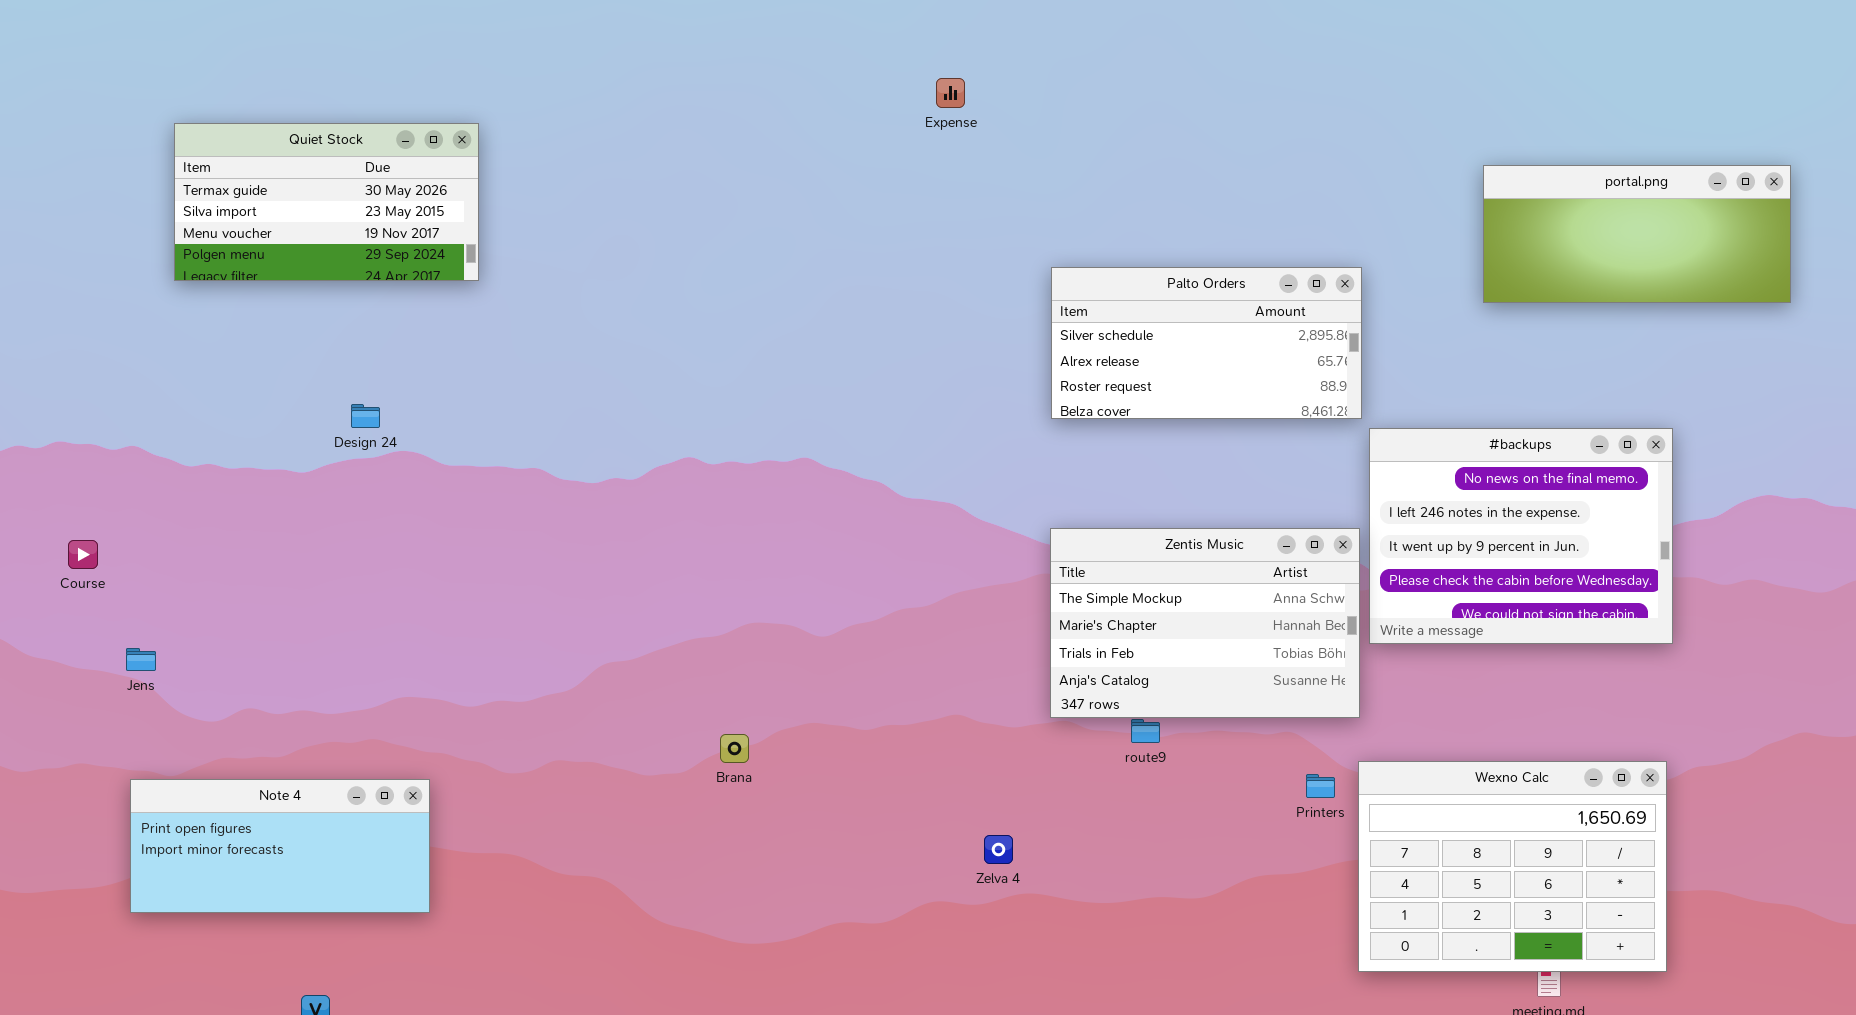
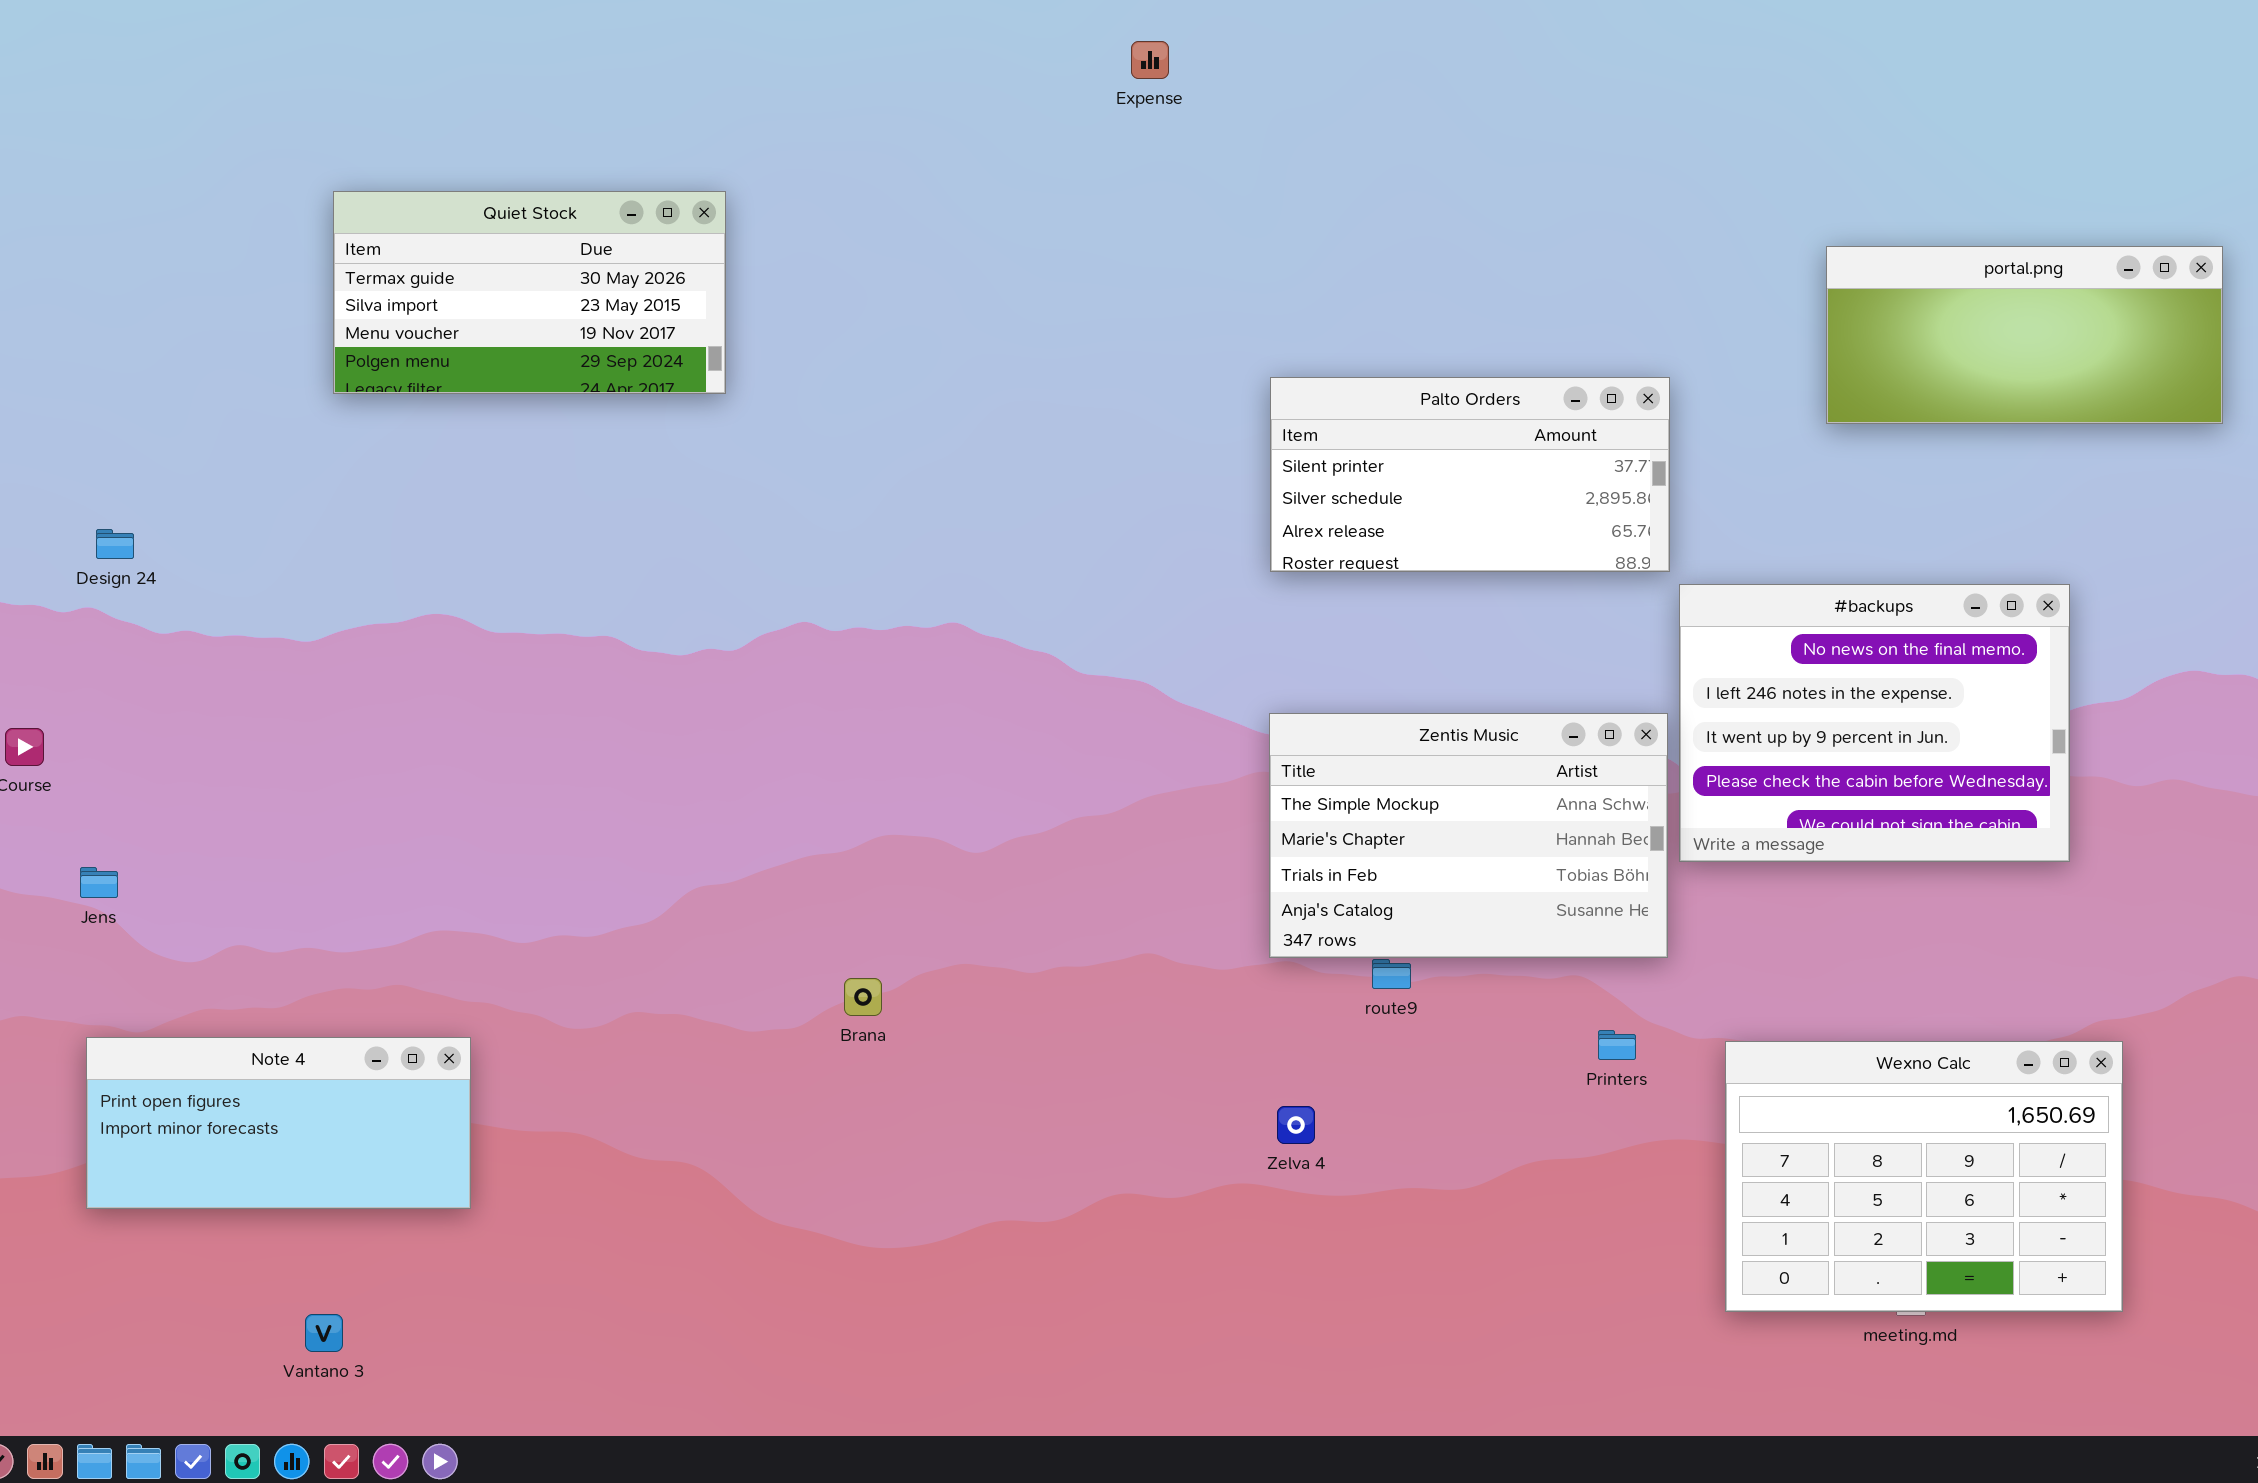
Expense: [936,78,965,108] -> [1131,41,1169,79], moved
Quiet Stock: [174,123,479,281] -> [333,191,726,394], moved
Palto Orders: [1051,267,1362,419] -> [1270,377,1670,572], scrolled up 1 row
Design 24: [351,404,380,428] -> [96,529,134,559], moved
Wexno Calc: [1358,761,1667,972] -> [1725,1041,2123,1312], moved
Zelva 4: [984,835,1013,864] -> [1277,1106,1315,1144], moved

